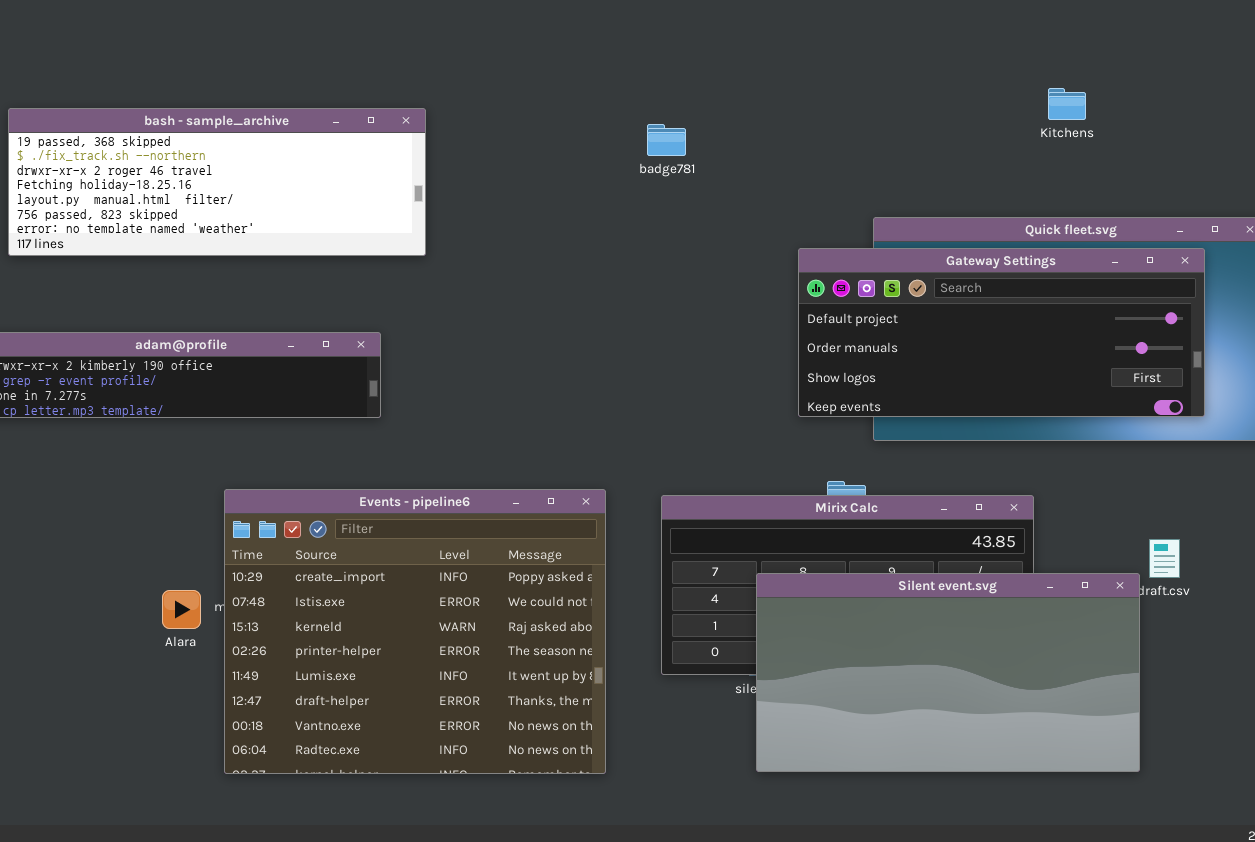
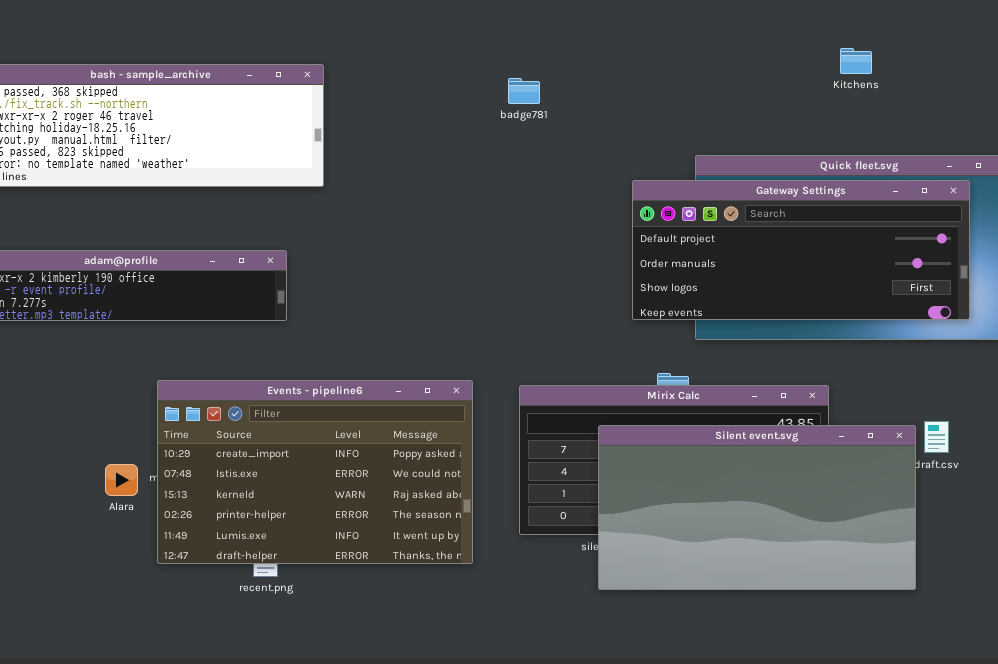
Events - pipeline6: [224,489,606,774] -> [157,380,473,564], resized
Silent event.svg: [756,573,1140,772] -> [598,425,916,590], moved

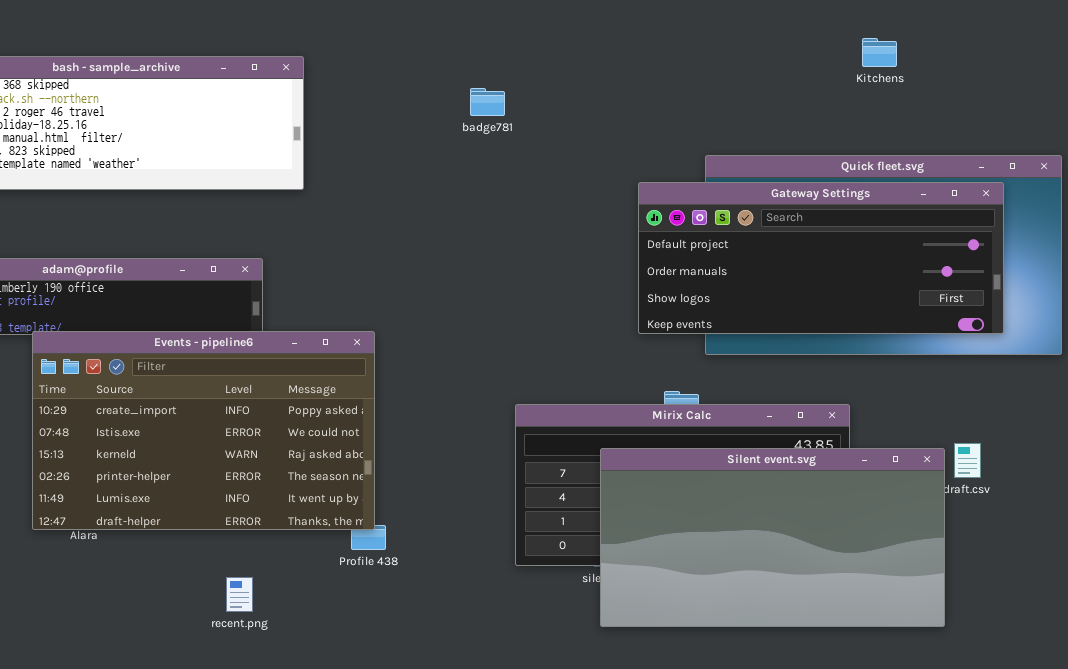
badge781: [508,78,540,104] -> [470,88,505,116], moved
Events - pipeline6: [157,380,473,564] -> [32,331,375,530], moved

